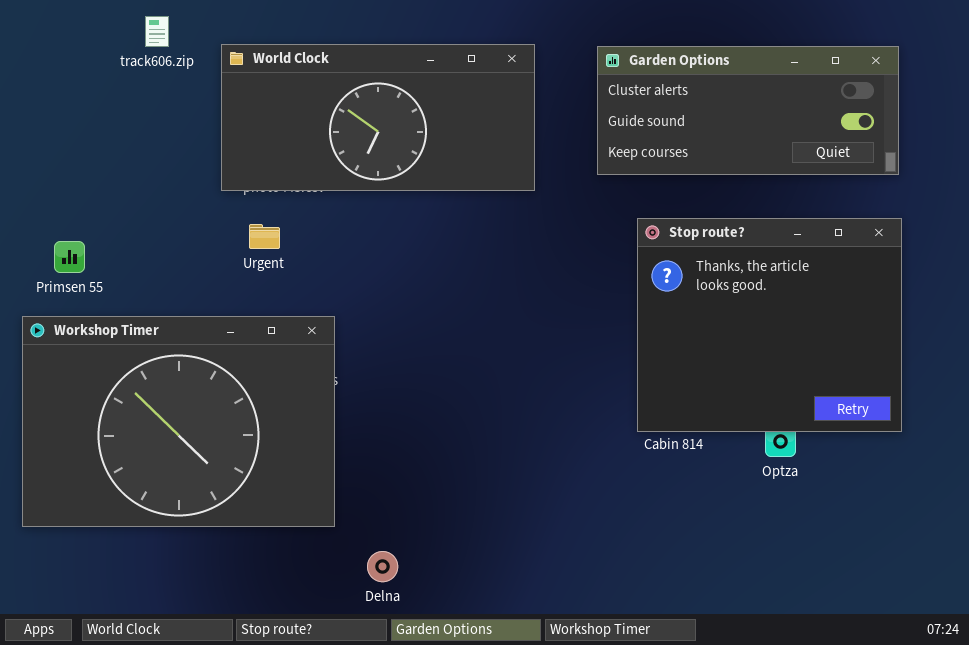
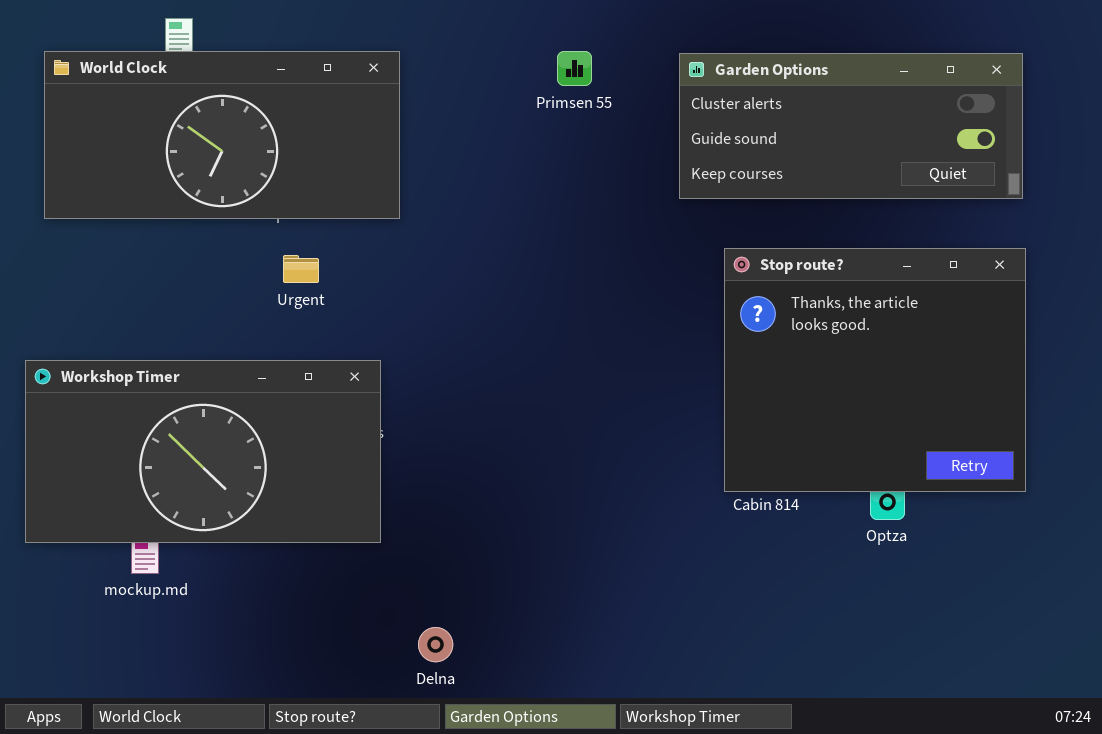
World Clock: [221,44,535,191] -> [44,51,400,219], moved
Primsen 55: [54,241,85,273] -> [557,51,592,86], moved
Workshop Timer: [22,316,335,527] -> [25,360,381,543], resized

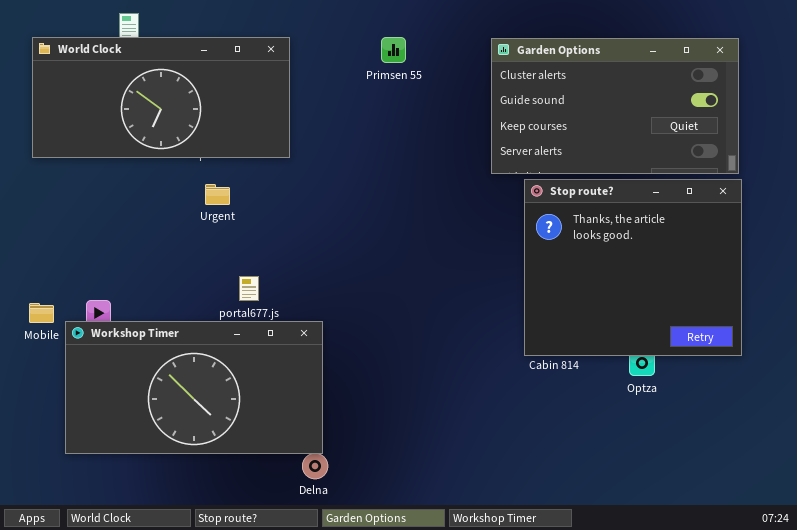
Primsen 55: [557,51,592,86] -> [381,37,406,63], moved
Garden Options: [679,53,1023,199] -> [491,38,739,174], resized
Workshop Timer: [25,360,381,543] -> [65,321,323,454], moved

